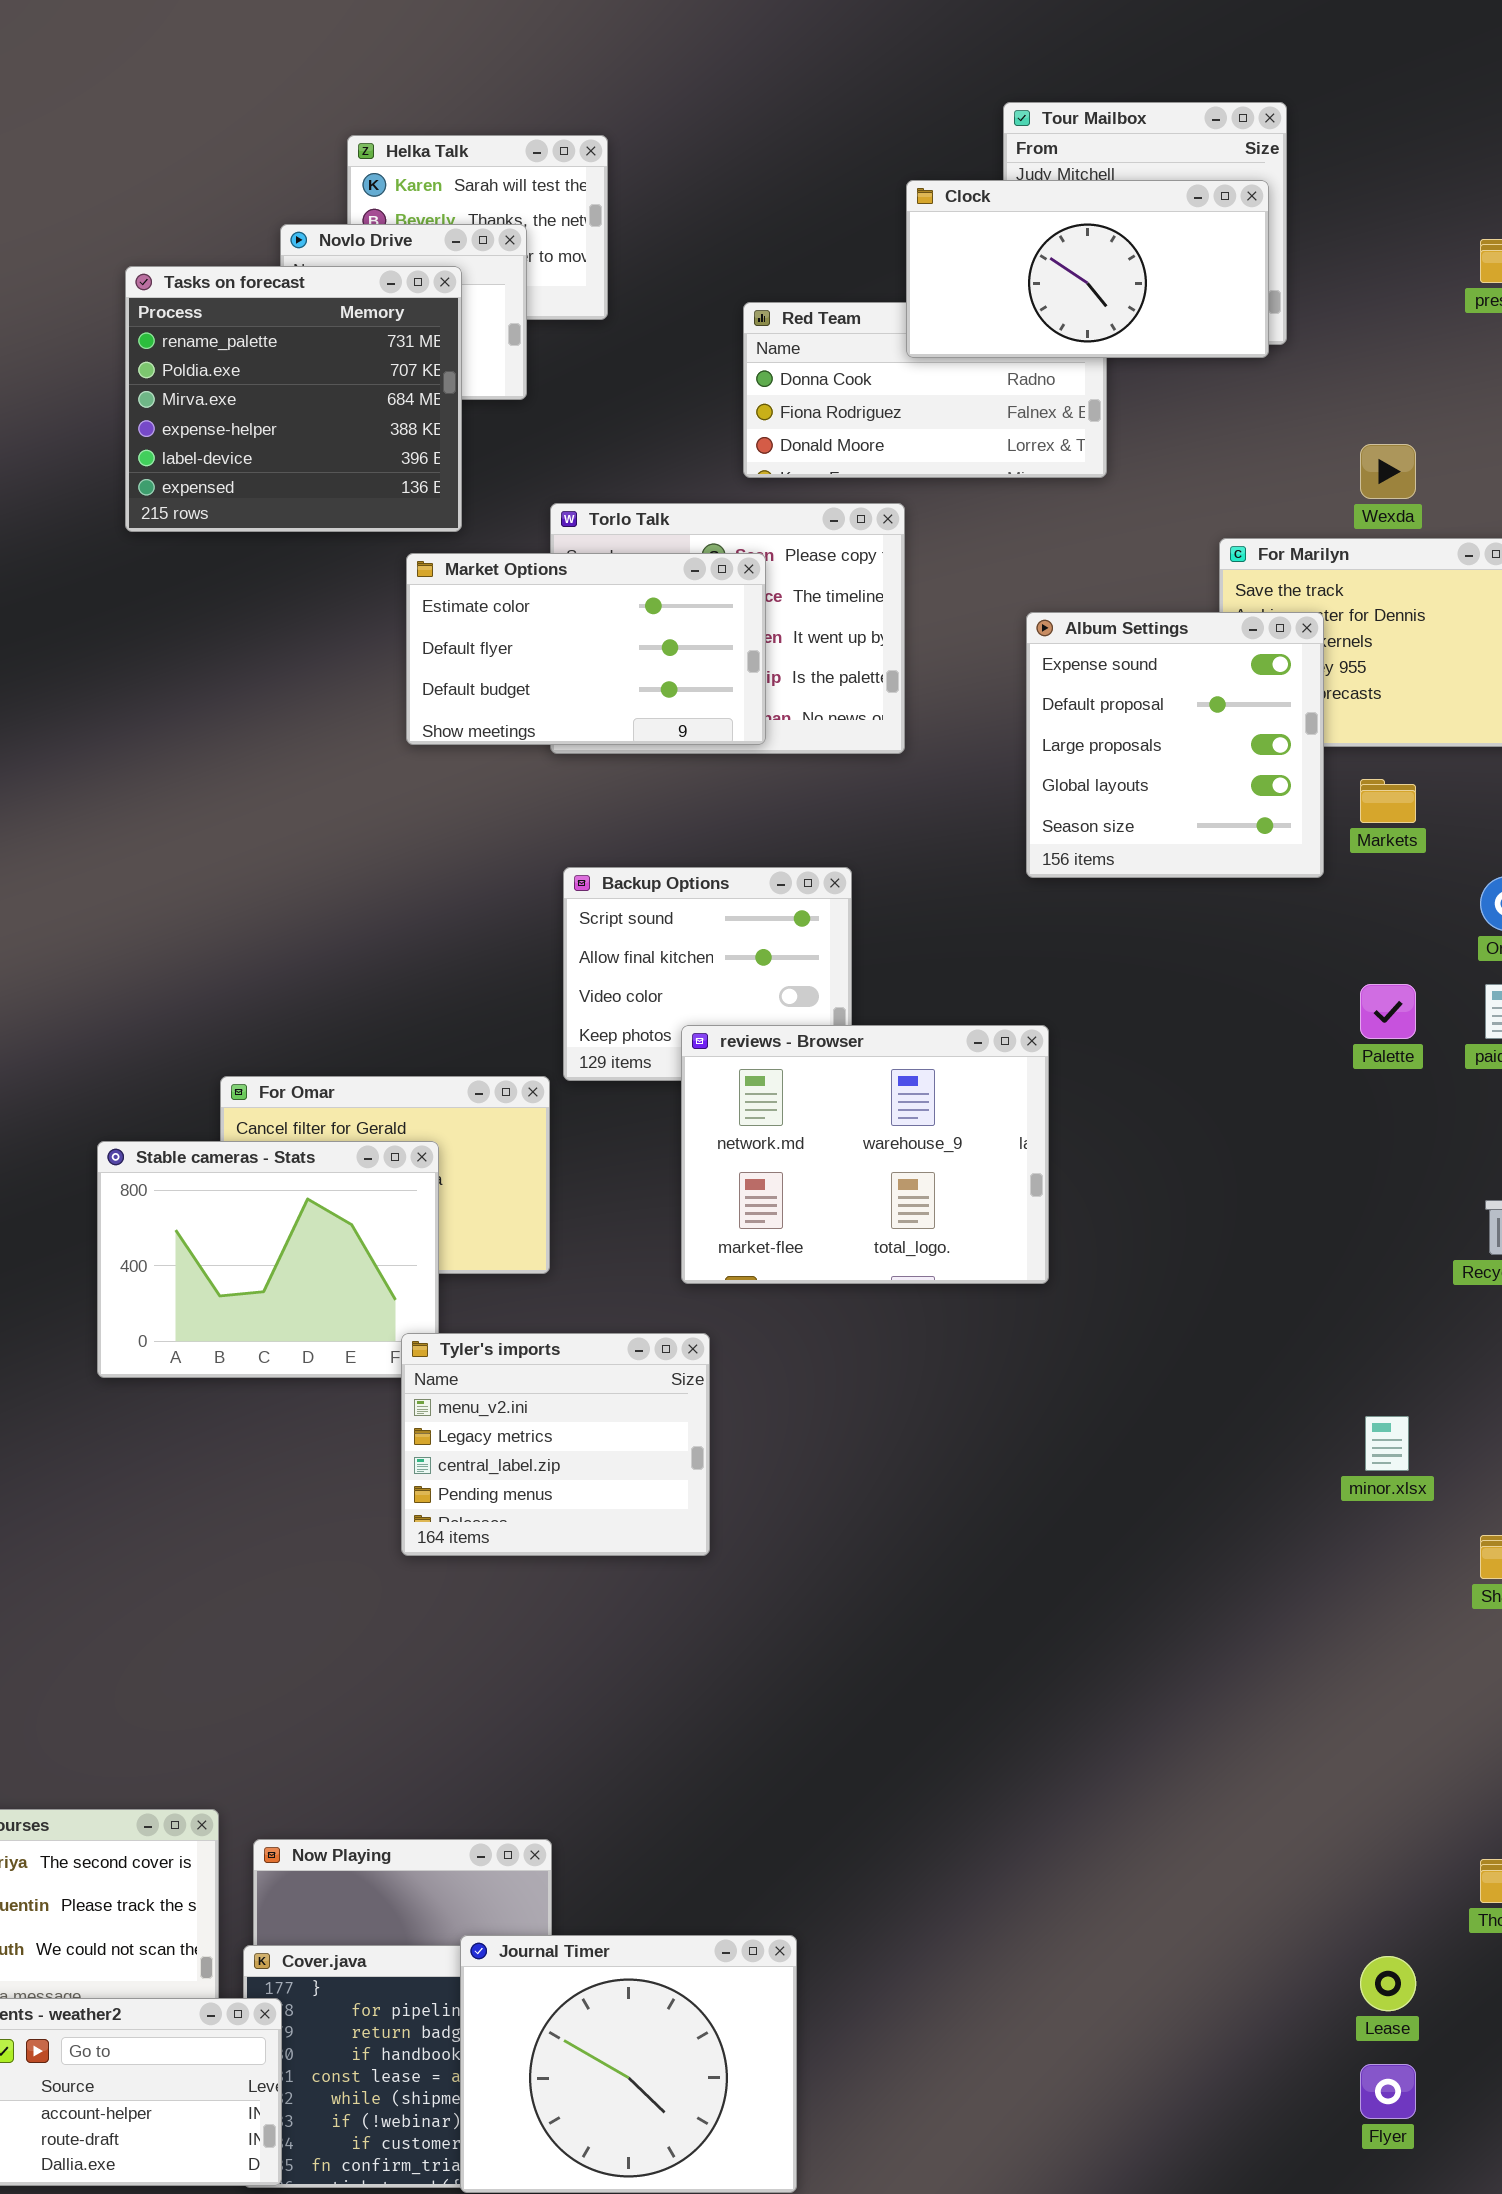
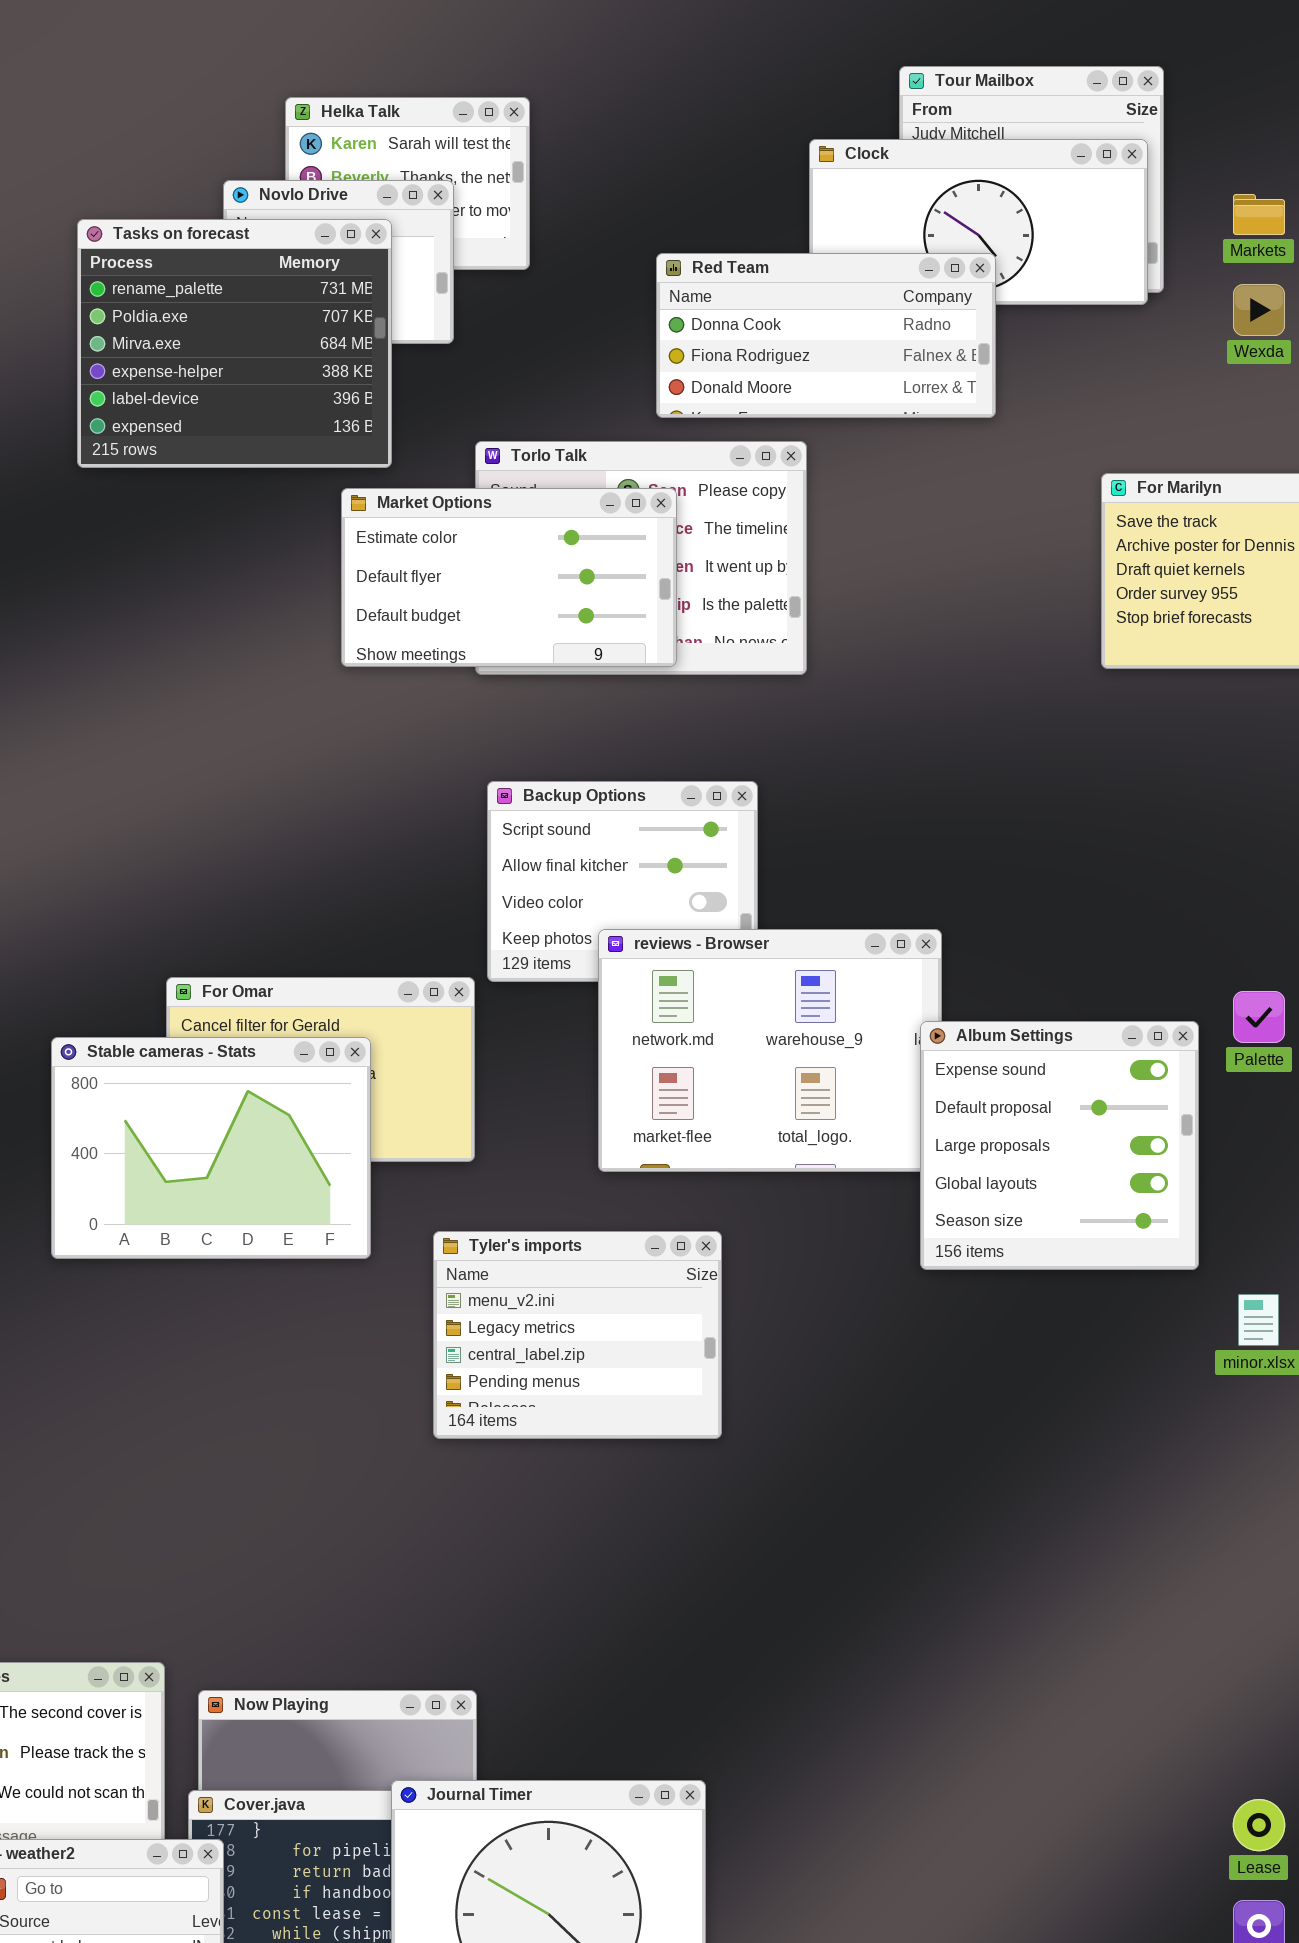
Red Team: [743,302,1107,478] -> [656,253,996,418], raised
Wexda: [1360,444,1416,499] -> [1233,284,1285,336], moved
Album Settings: [1026,612,1324,878] -> [920,1021,1199,1270], moved
Markets: [1360,779,1416,823] -> [1233,194,1285,235], moved
Palette: [1360,984,1416,1039] -> [1233,991,1285,1043], moved
Tyler's imports: [401,1333,710,1556] -> [433,1231,722,1439], moved

